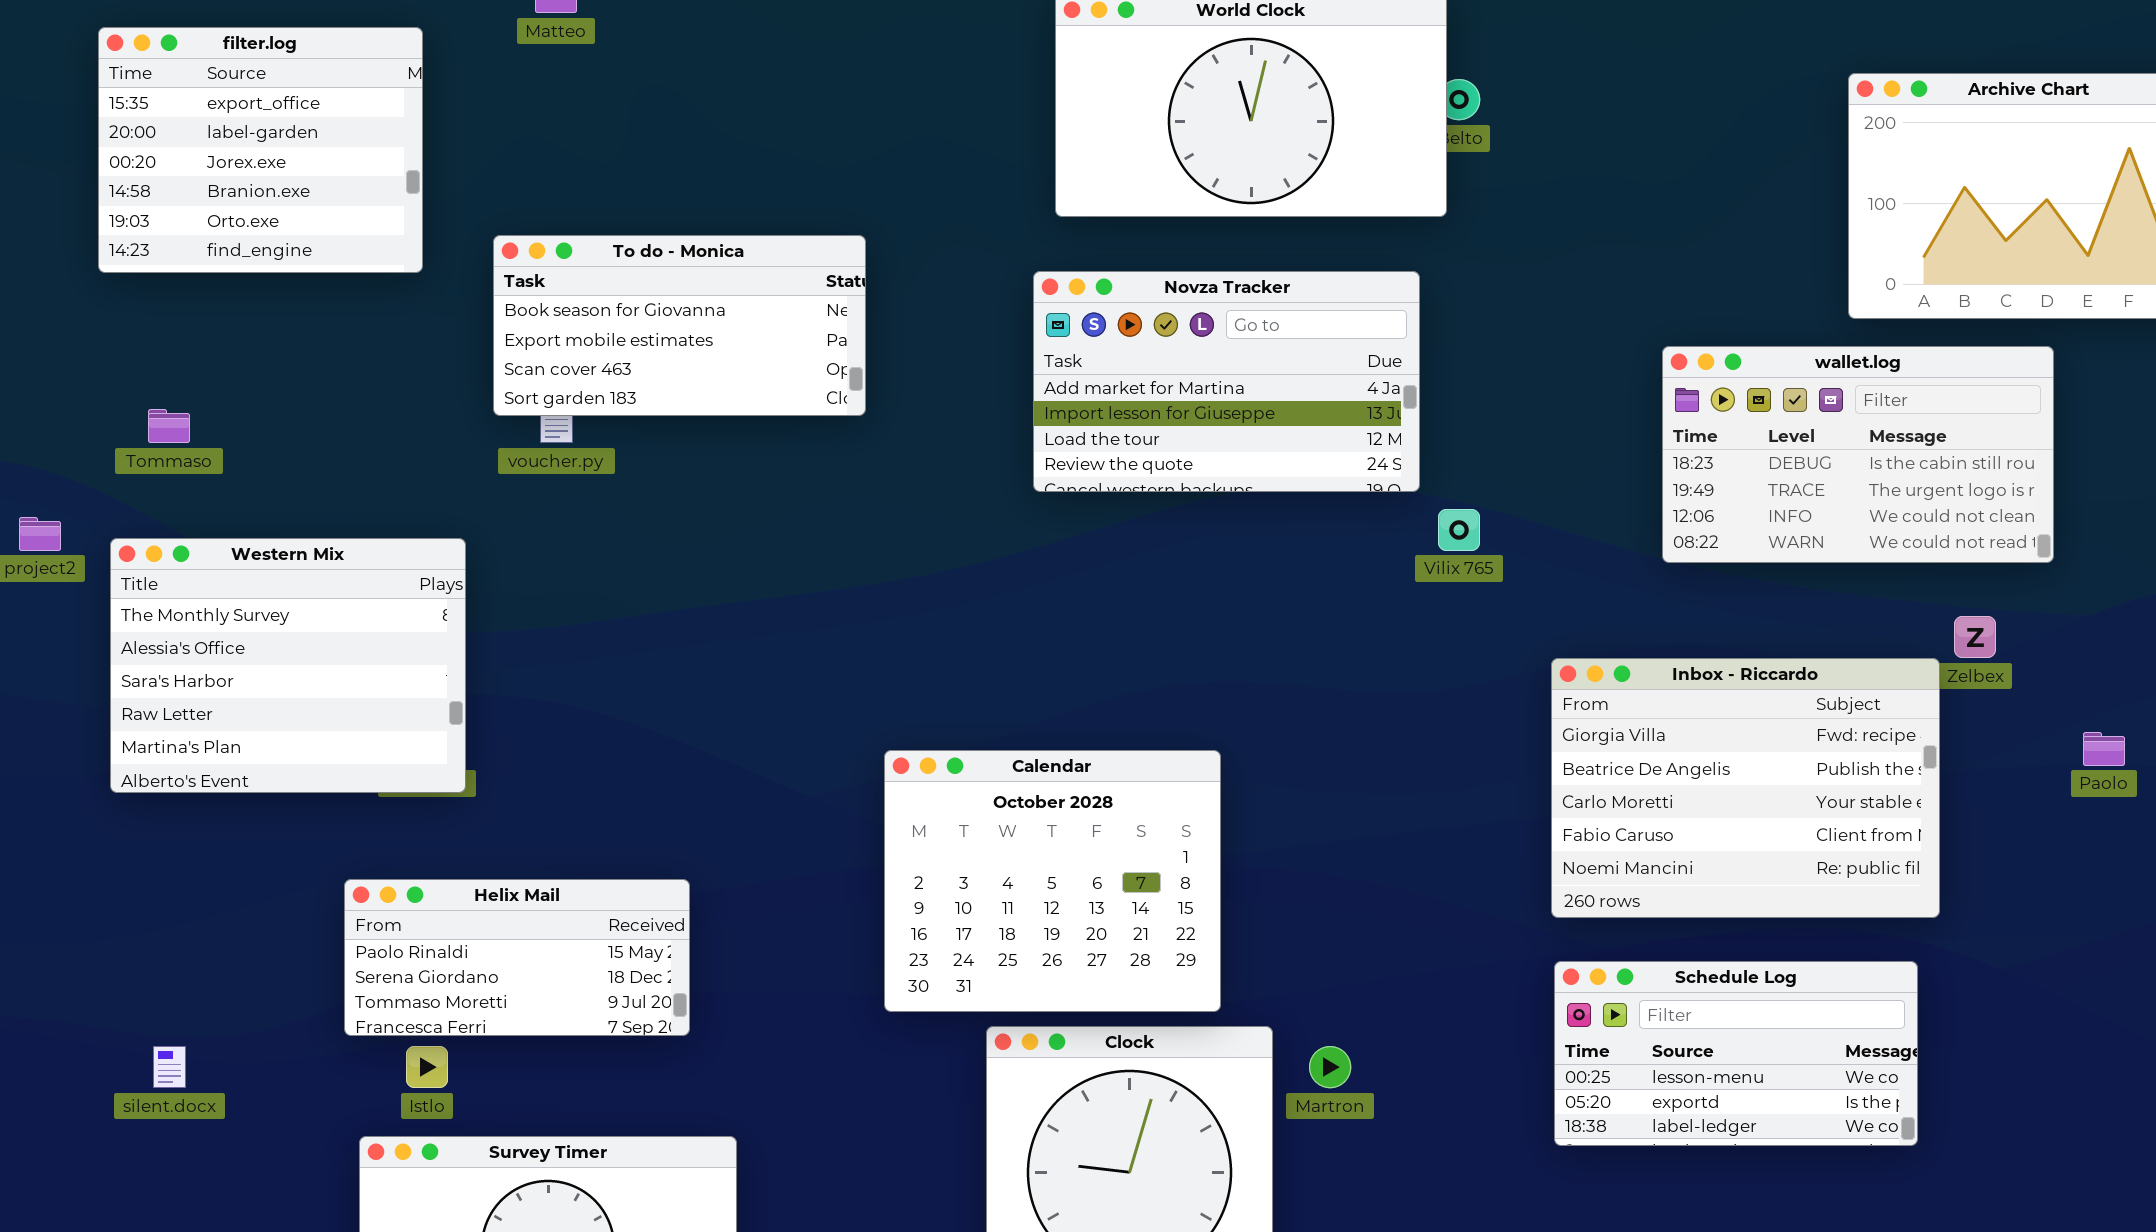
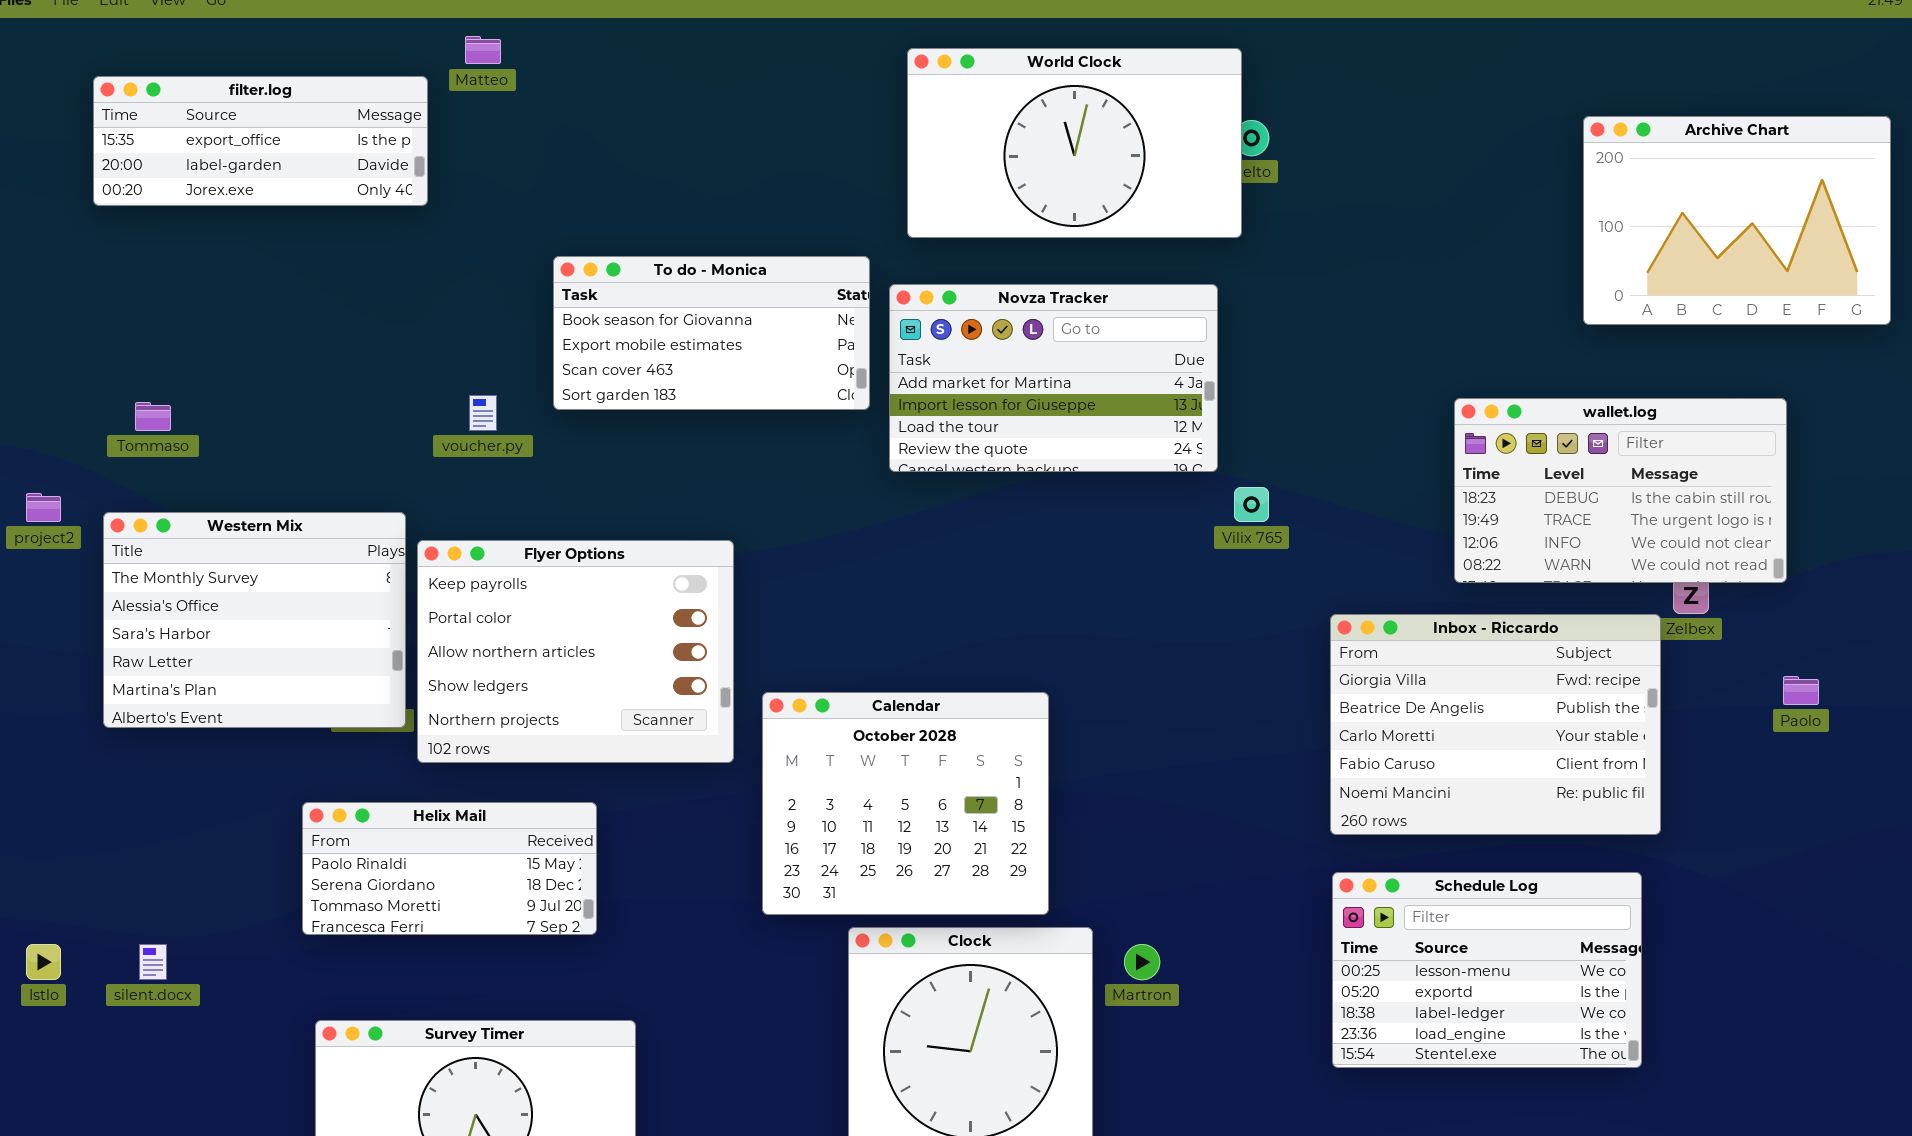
filter.log: [98,27,423,273] -> [93,76,428,206], resized
To do - Monica: [493,235,866,416] -> [553,256,870,410], moved
wallet.log: [1662,346,2054,563] -> [1454,398,1787,583], moved
Flyer Options: none -> [417,540,734,763], opened
Schedule Log: [1554,961,1918,1146] -> [1332,872,1642,1068], resized
Istlo: [406,1046,448,1088] -> [26,944,61,980], moved

